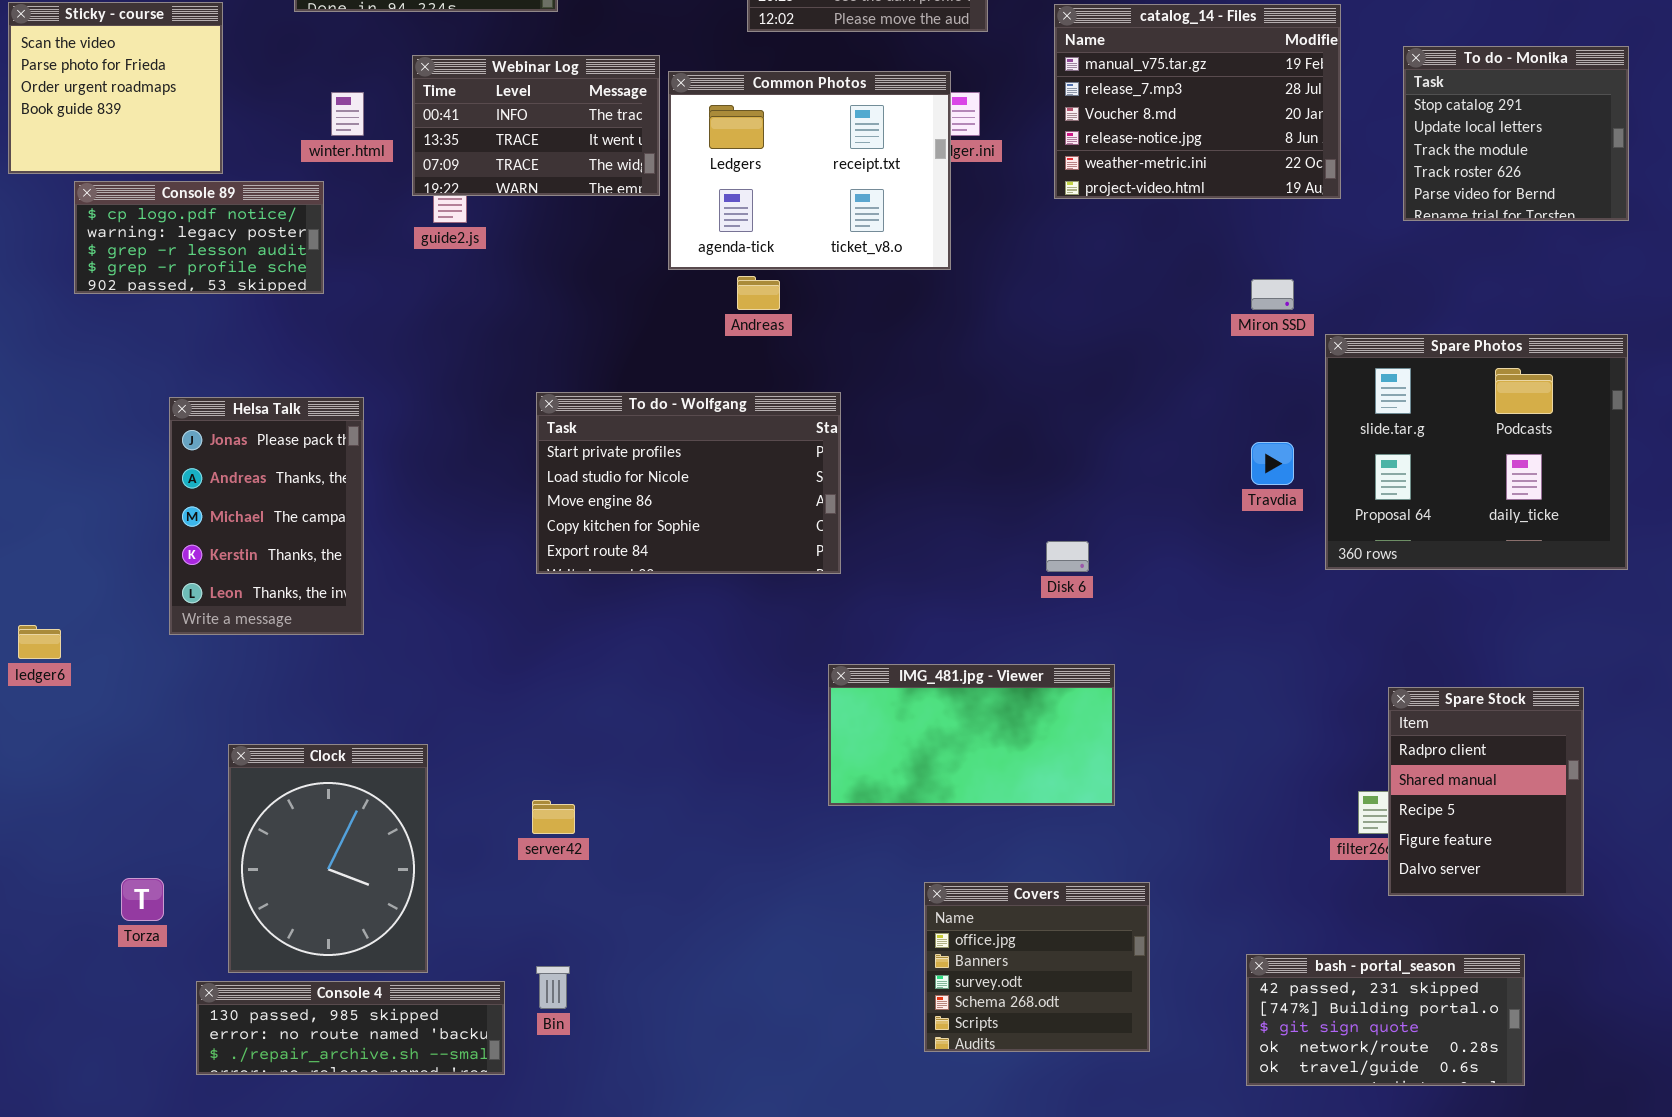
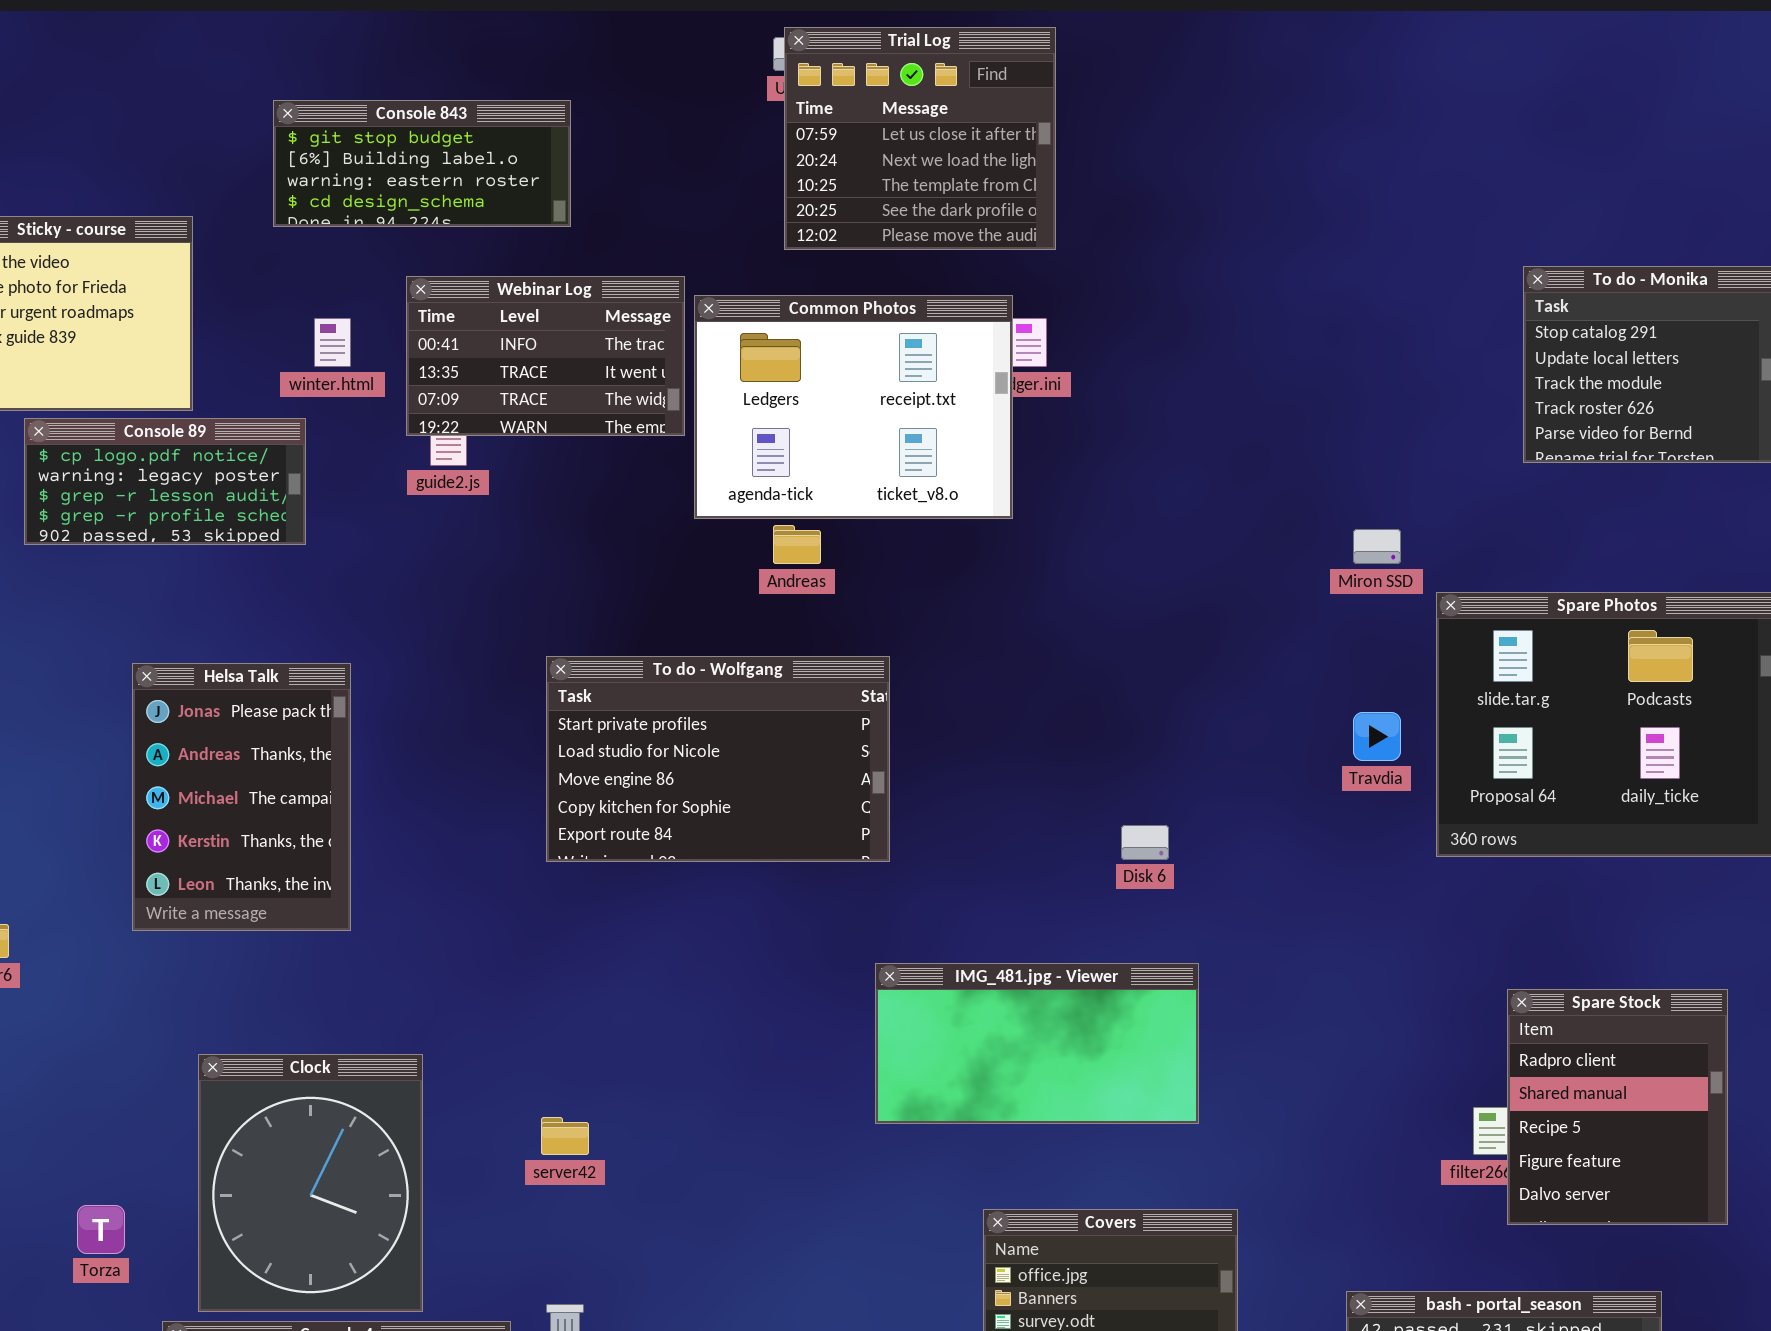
catalog_14 - Files: [1054,4,1341,199] -> none, closed

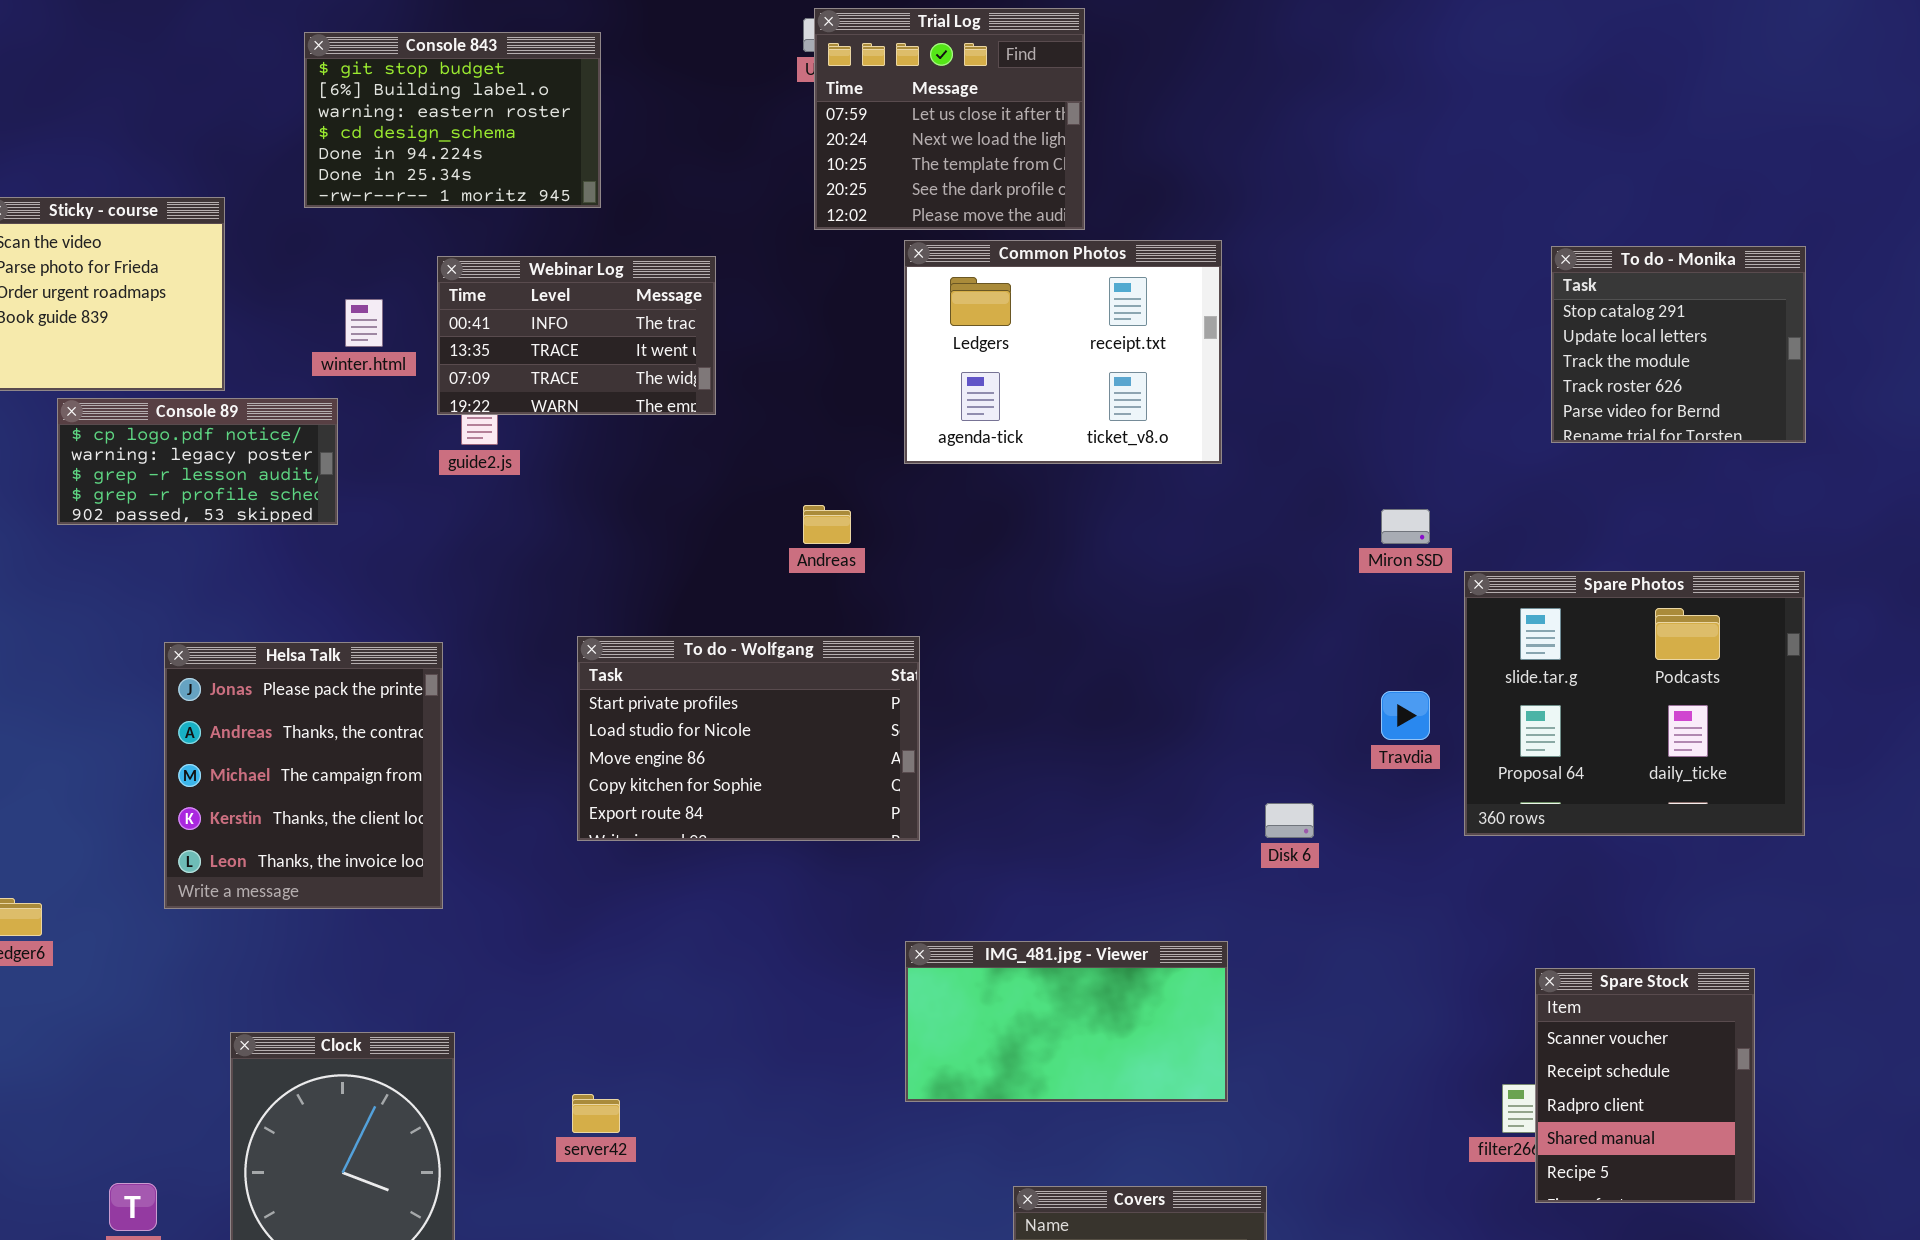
Console 843: [273,100,571,227] -> [304,32,601,208], resized
Common Photos: [694,295,1013,519] -> [904,240,1222,464], moved
Helsa Talk: [132,663,351,931] -> [164,642,443,909], resized
Disk 6: [1121,825,1169,860] -> [1265,803,1314,838], moved
Spare Stock: [1507,989,1728,1225] -> [1535,968,1755,1203], scrolled up 2 rows

